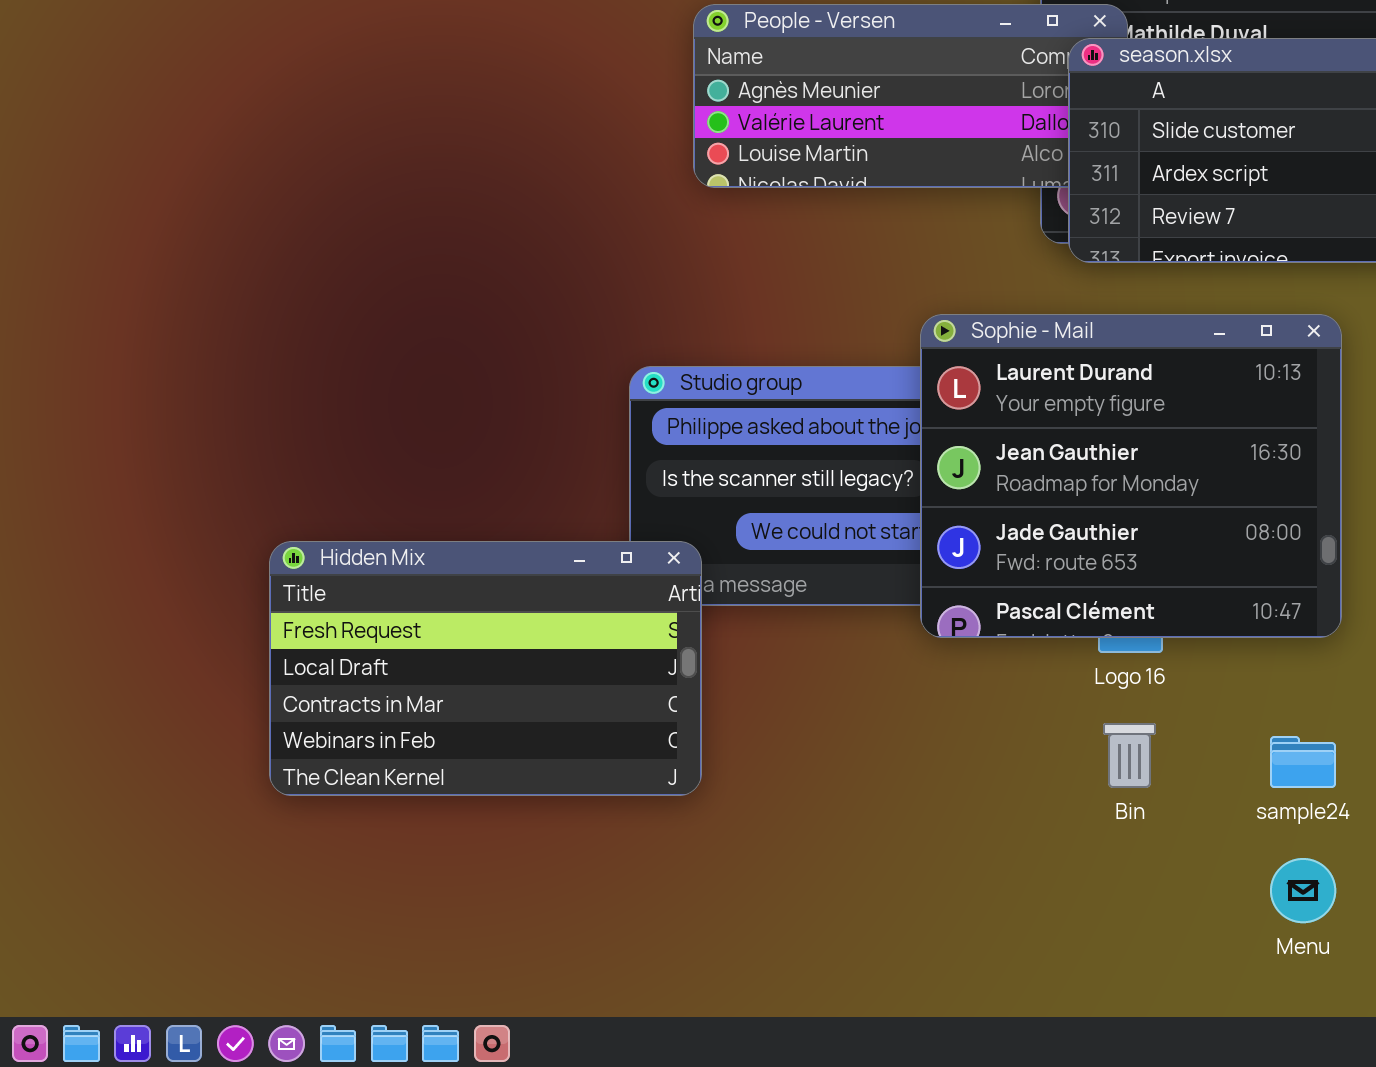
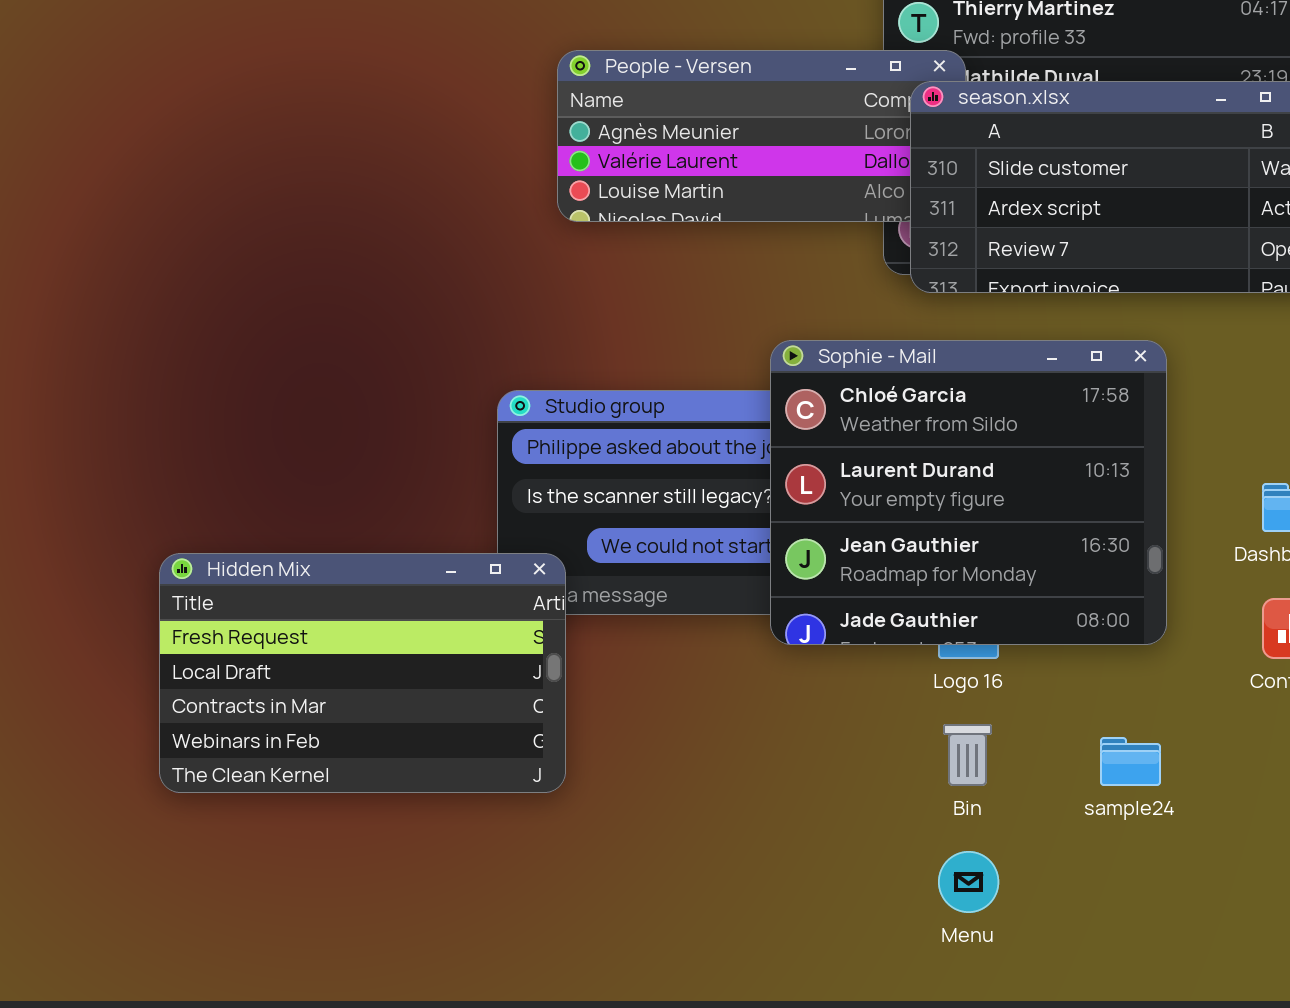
Sophie - Mail: [920,314,1342,638] -> [770,340,1167,645], scrolled up 1 row
Menu: [1270,858,1336,923] -> [938,851,999,913], moved

